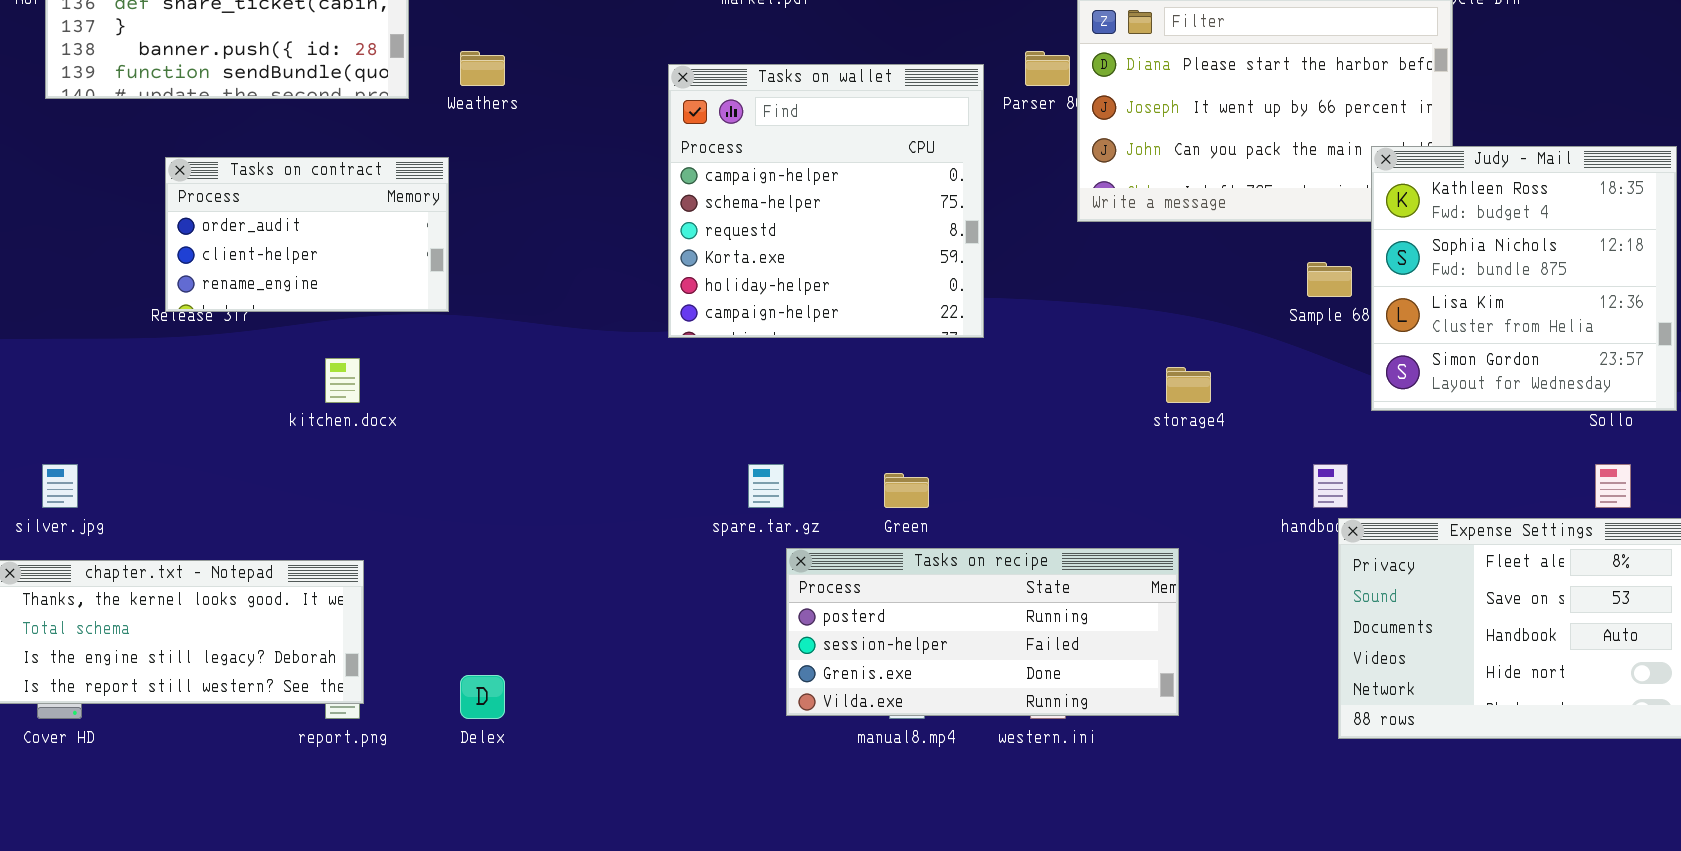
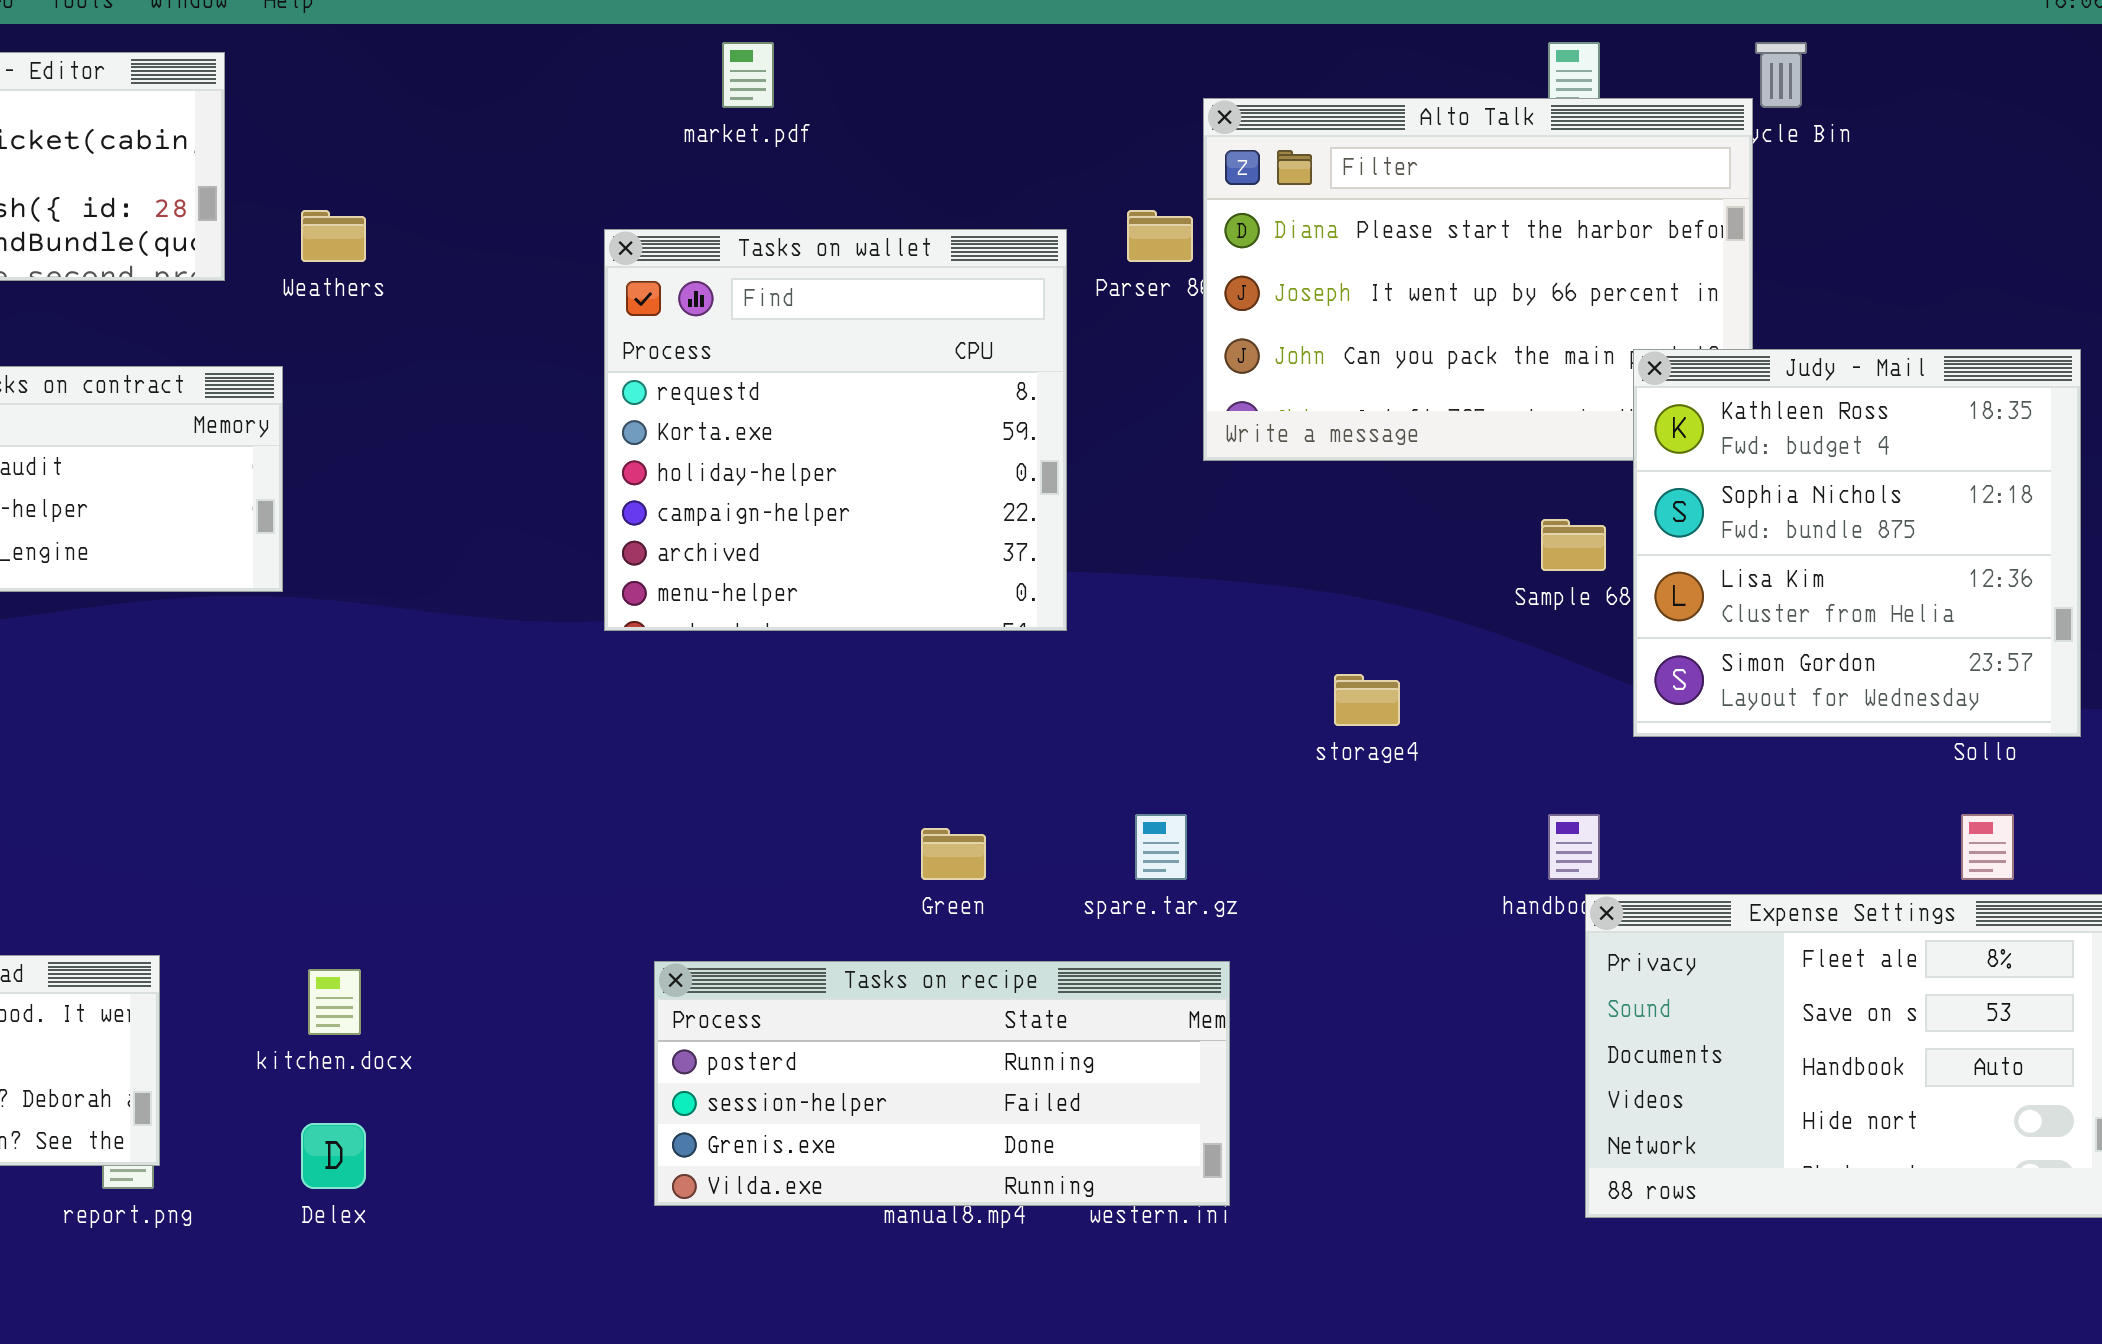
Tasks on wallet: [668,64,984,338] -> [604,229,1067,631], scrolled down 2 rows
kitchen.docx: [325,358,360,403] -> [308,969,361,1035], moved
spare.tar.gz: [748,464,784,508] -> [1135,814,1187,880], moved
Tasks on recipe: [786,548,1179,716] -> [654,961,1230,1206], moved

